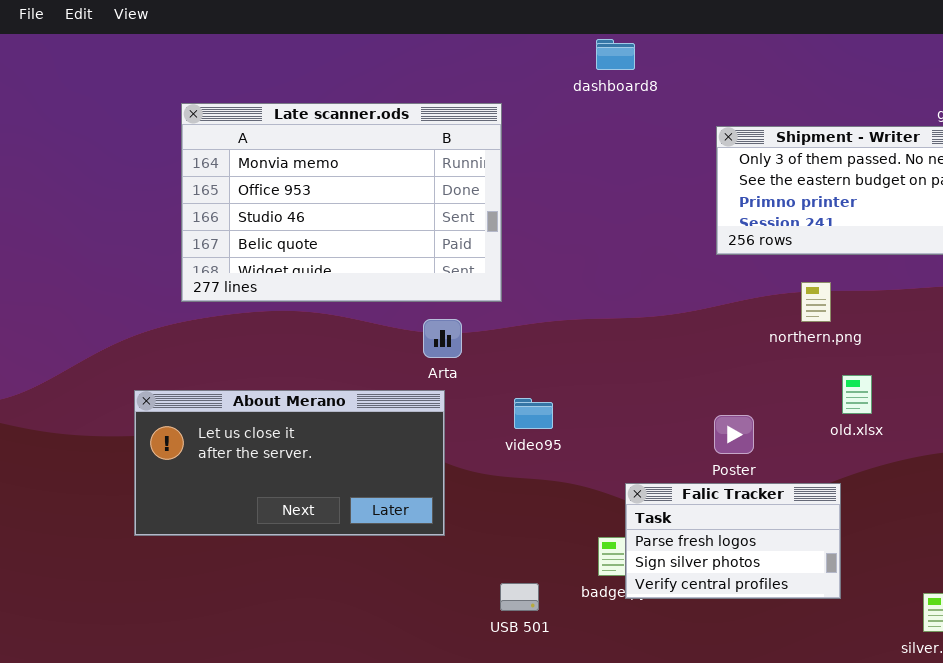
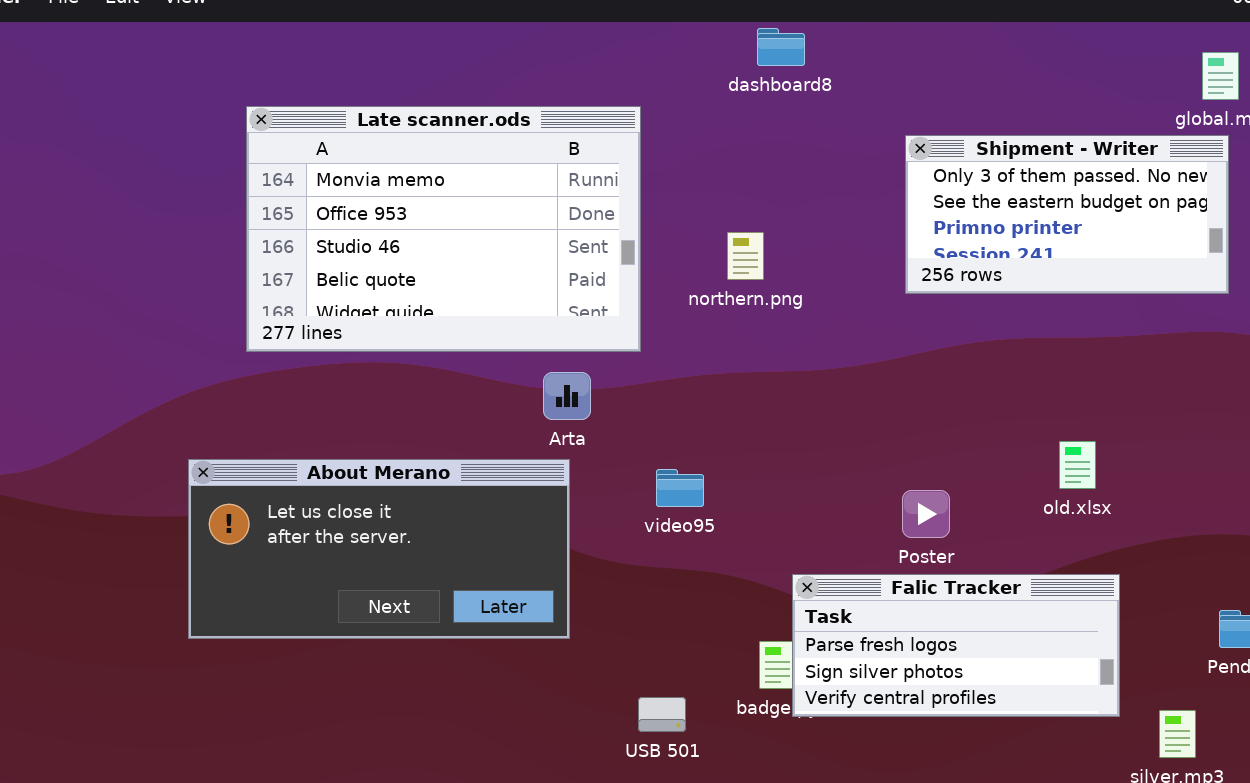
northern.png: [801,282,831,322] -> [727,232,764,280], moved
Falic Tracker: [625,483,841,599] -> [792,574,1120,717], resized

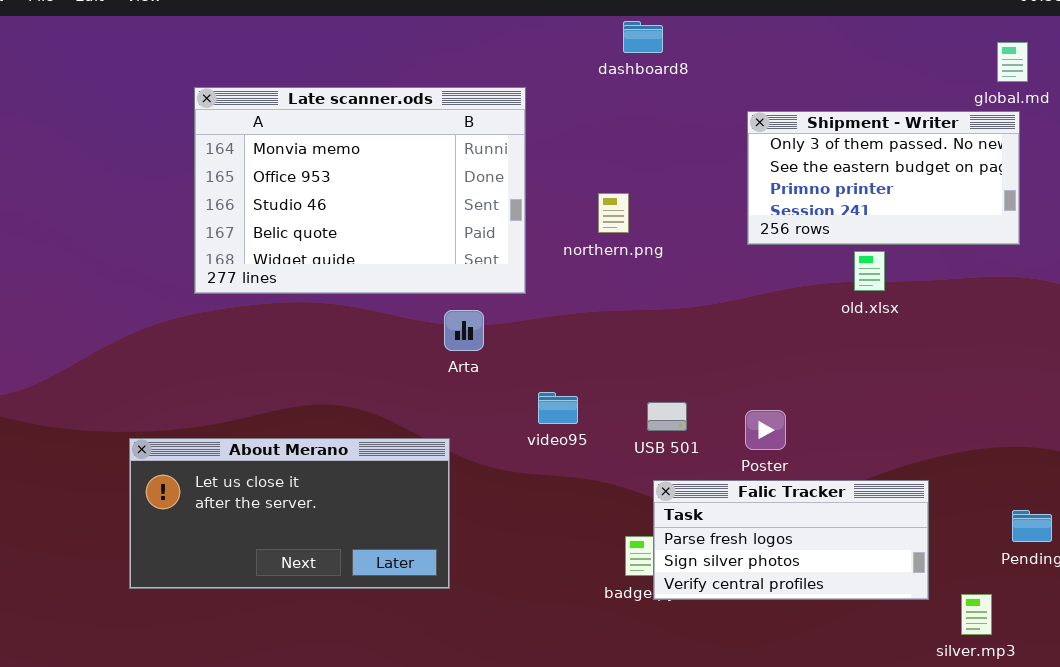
old.xlsx: [1059,441,1096,489] -> [854,251,885,291], moved
About Merano: [188,459,570,639] -> [129,438,450,589], moved
USB 501: [638,697,686,732] -> [647,402,687,431], moved

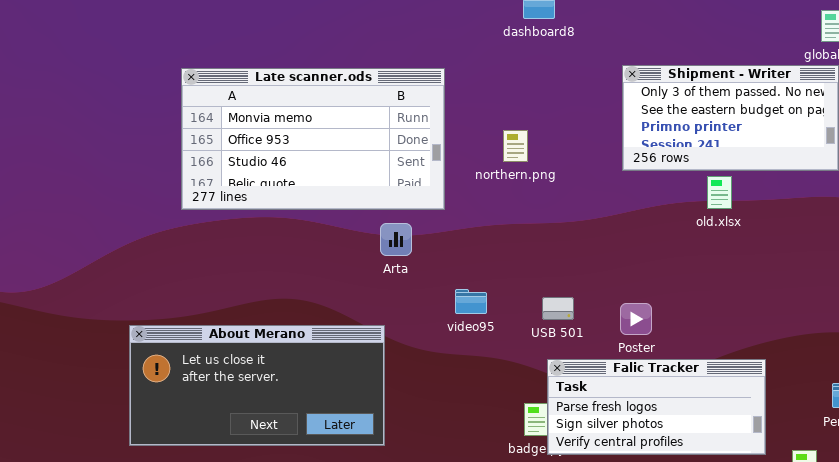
Late scanner.ods: [194,87,526,294] -> [181,68,445,210], resized

